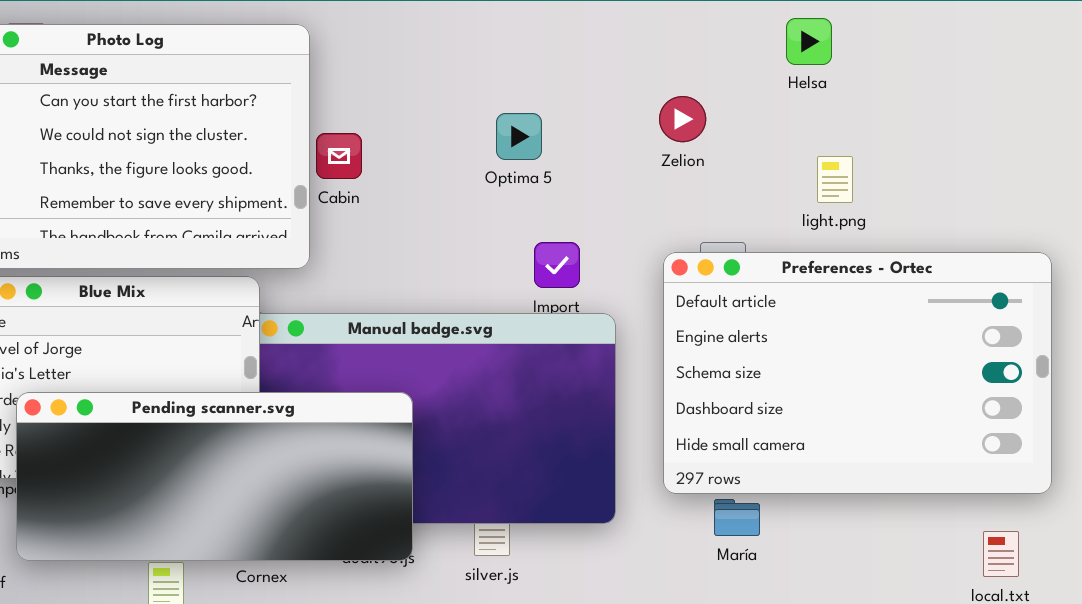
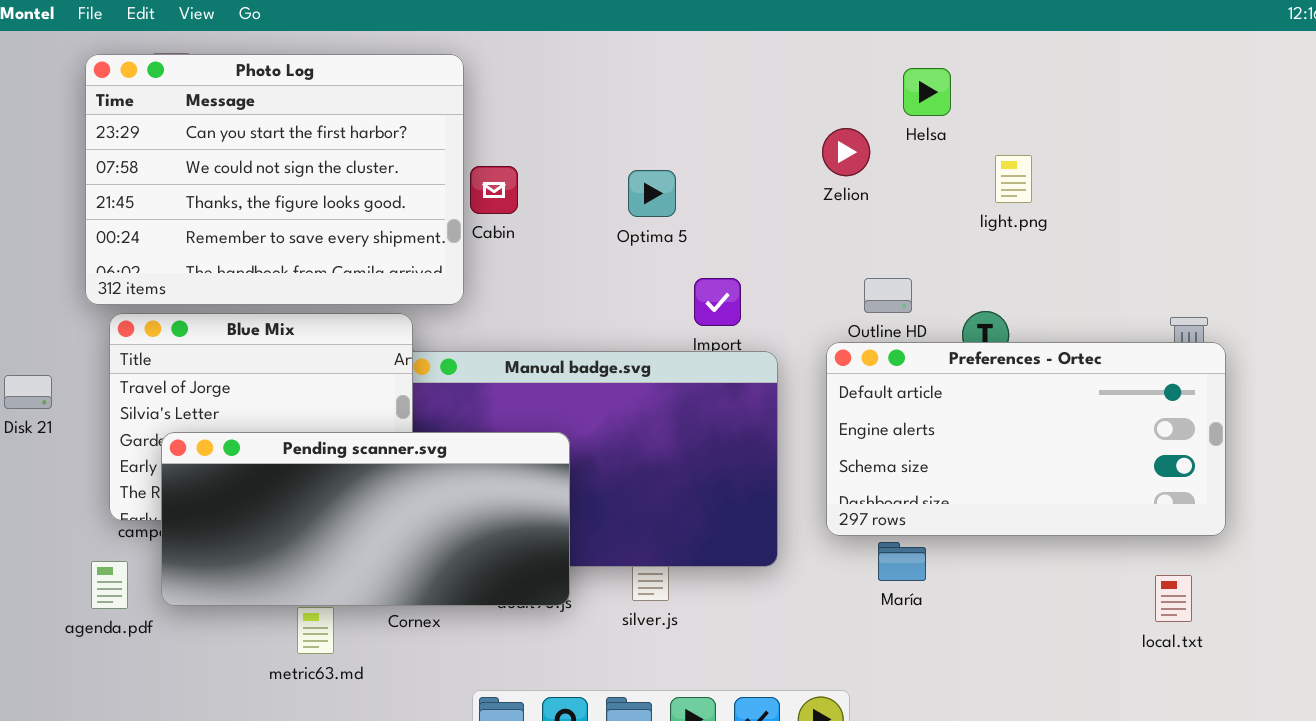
Helsa: [786,18,832,65] -> [903,68,951,116], moved
Optima 5: [496,113,542,160] -> [628,170,676,217], moved
light.png: [817,156,853,203] -> [995,155,1032,203], moved
Preferences - Ortec: [663,252,1052,494] -> [826,342,1226,536], resized

